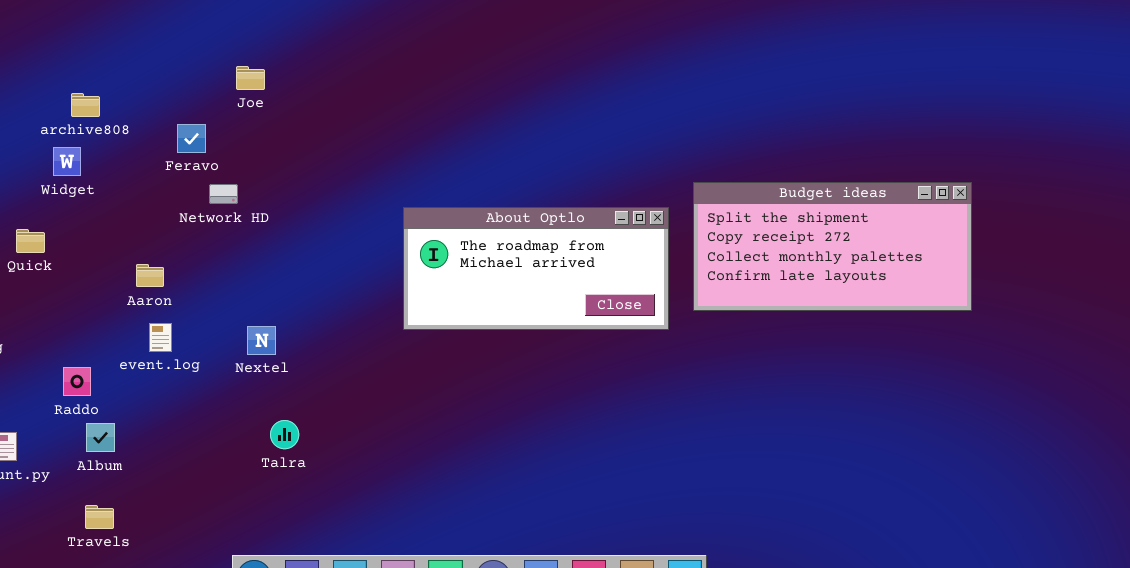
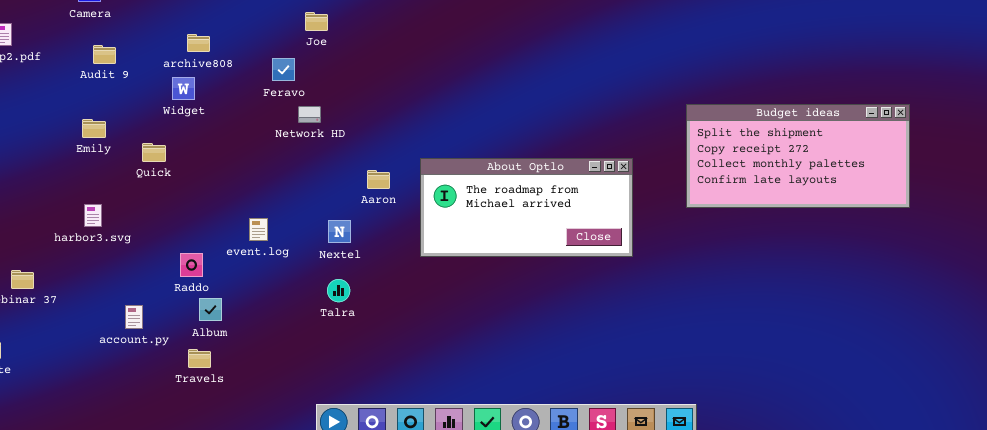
Joe: [236,66,265,90] -> [305,12,328,31], moved
About Optlo: [403,207,669,330] -> [420,158,633,257], moved
Aaron: [136,264,164,287] -> [367,170,390,189], moved
Talra: [270,420,299,449] -> [327,279,350,302], moved
Travels: [85,505,114,529] -> [188,349,211,368], moved

